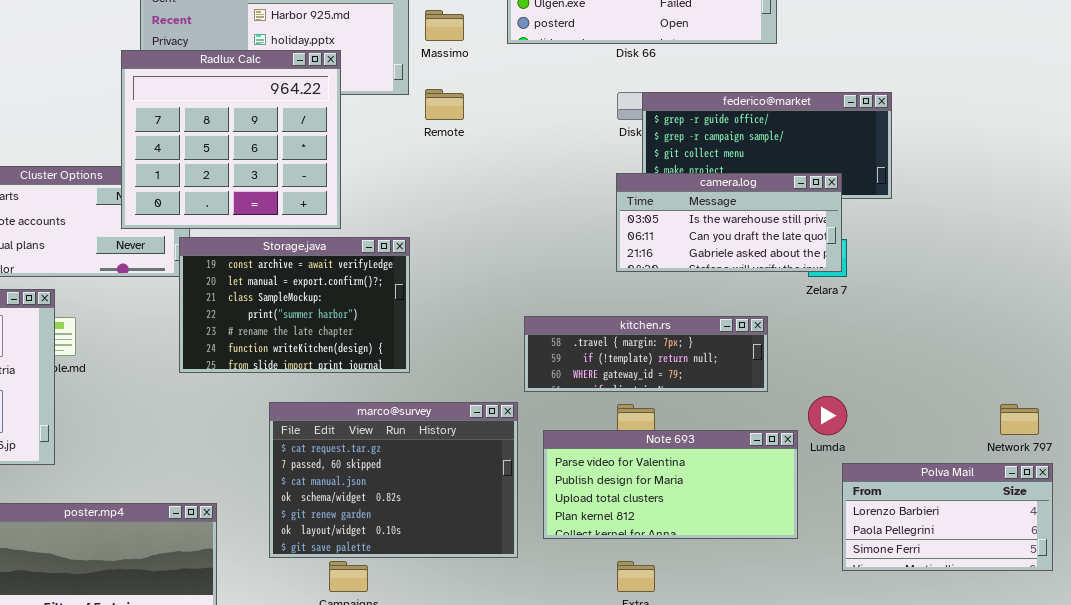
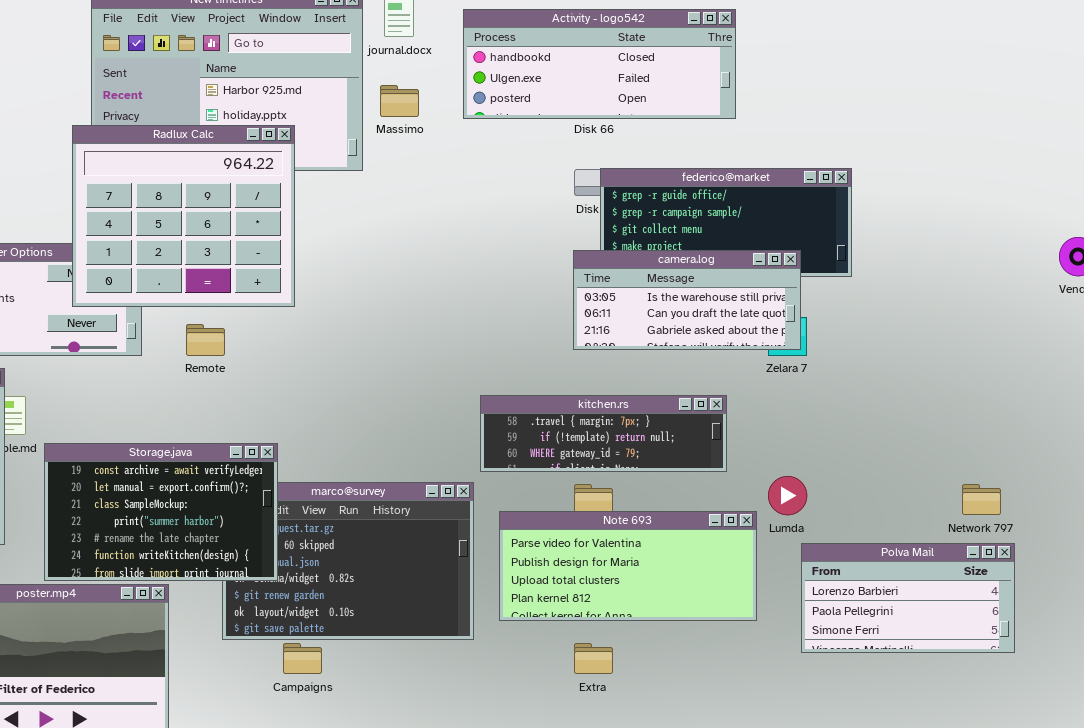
Remote: [425,89,464,120] -> [186,324,225,356], moved
Storage.java: [179,237,410,373] -> [44,443,278,581], moved

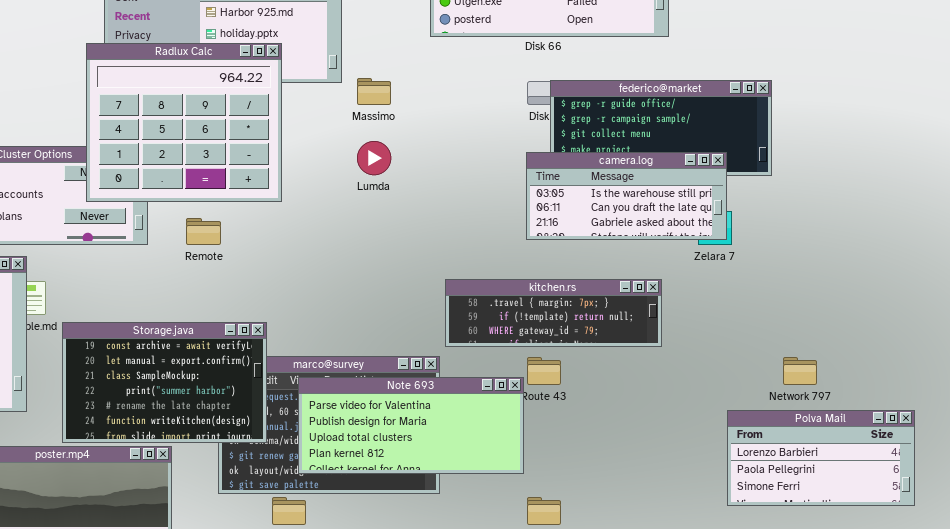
Massimo: [380,85,419,117] -> [357,78,391,105], moved
Lumda: [768,476,807,515] -> [357,141,391,175], moved
Network 797: [962,484,1001,515] -> [783,357,817,385], moved
Note 693: [499,511,757,621] -> [298,377,524,474], moved

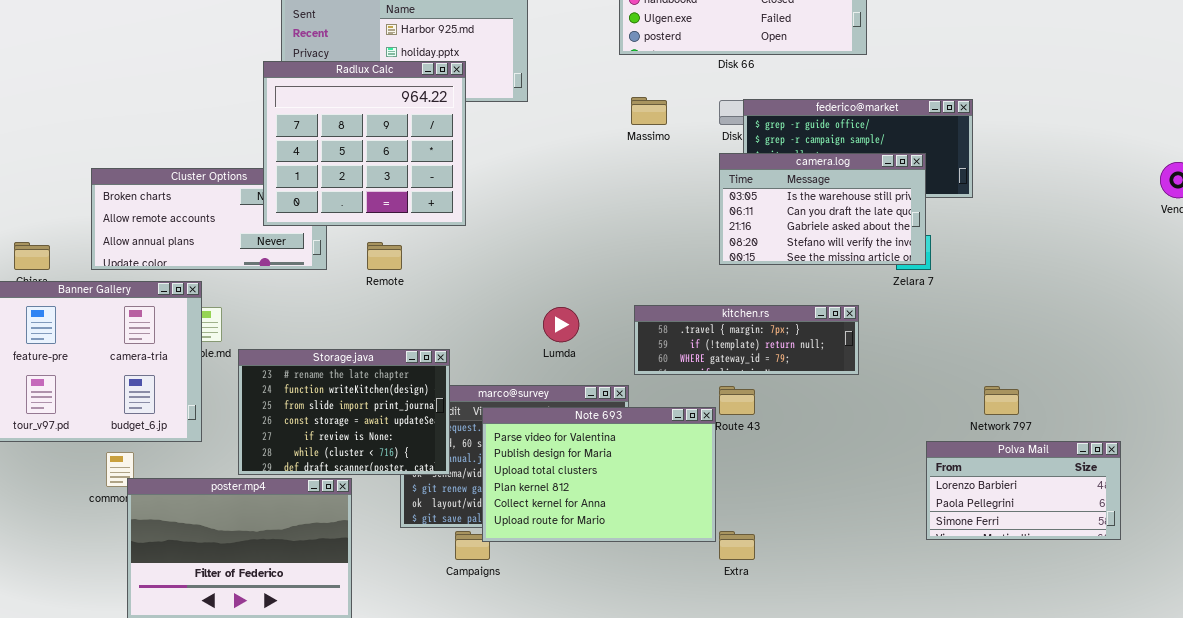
Massimo: [357,78,391,105] -> [631,97,667,125], moved
Lumda: [357,141,391,175] -> [543,307,579,342], moved
camera.log: [526,152,727,240] -> [719,153,926,265], resized
Storage.java: [62,322,267,443] -> [238,349,450,475], scrolled down 4 rows
Note 693: [298,377,524,474] -> [482,407,716,542], resized

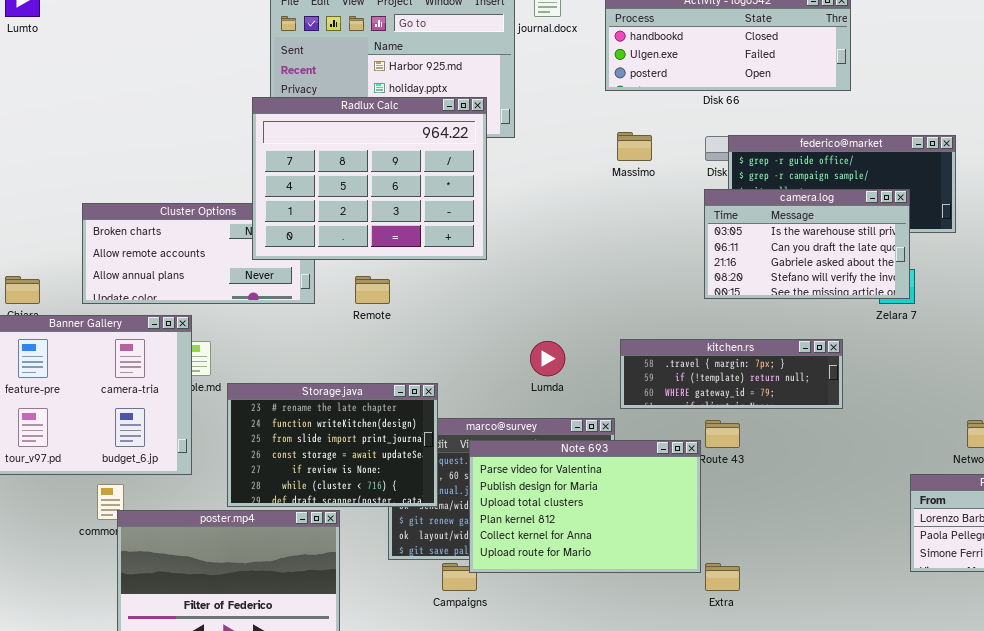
Radlux Calc: [263,61,466,226] -> [252,97,487,260], resized

